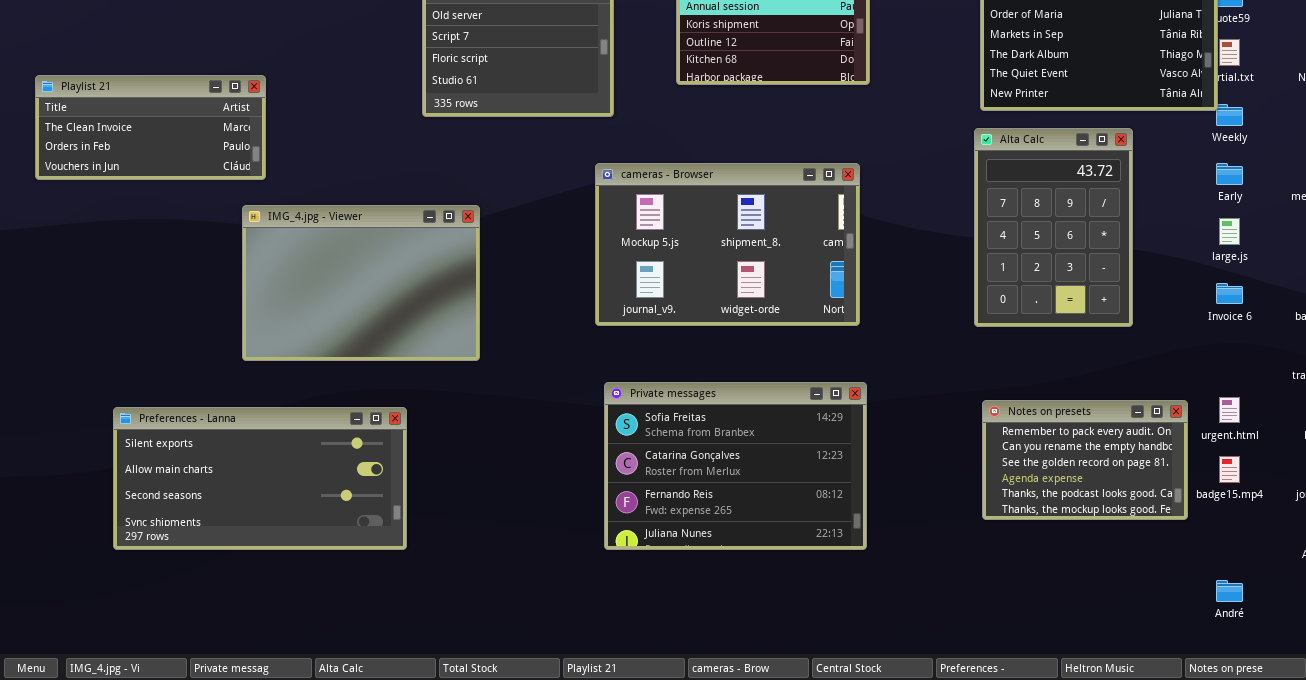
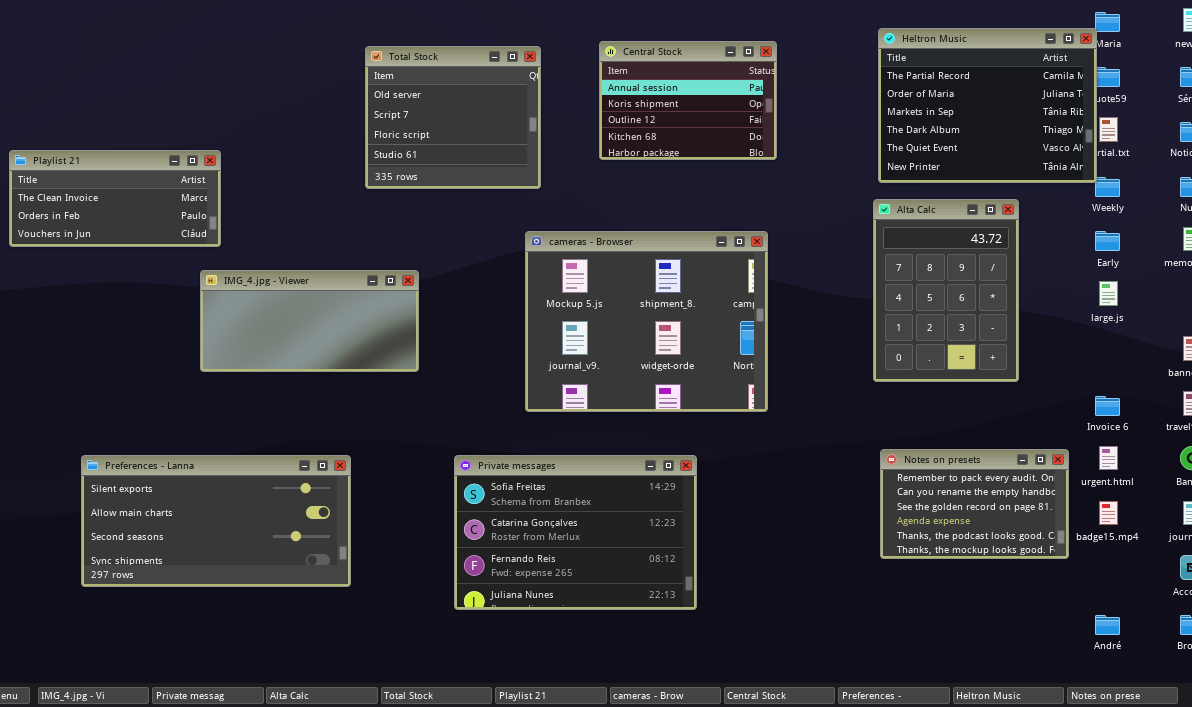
cameras - Browser: [595,163,860,326] -> [525,231,768,412], resized
IMG_4.jpg - Viewer: [242,205,480,361] -> [200,270,419,372], resized
Invoice 6: [1216,283,1243,304] -> [1095,396,1120,416], moved
Private messages: [604,382,867,550] -> [454,455,697,610], moved

